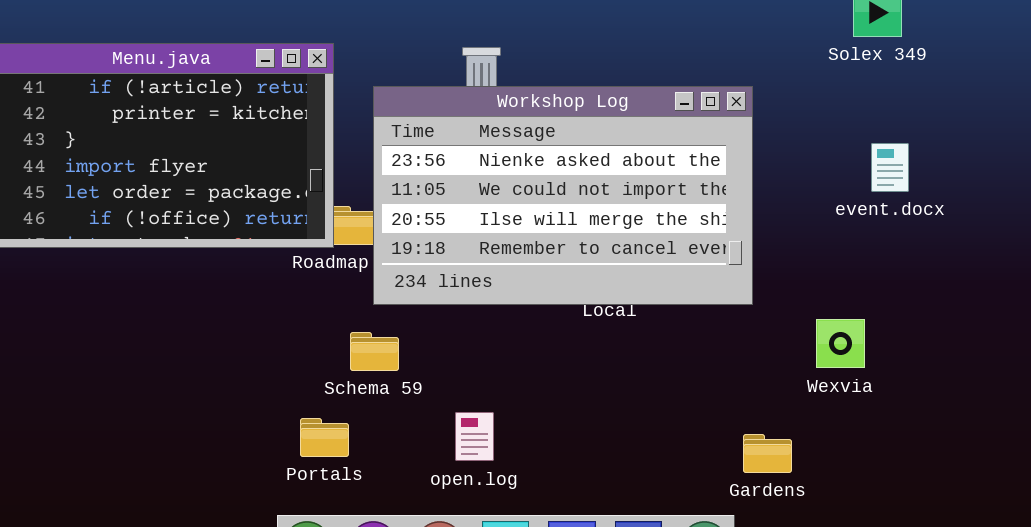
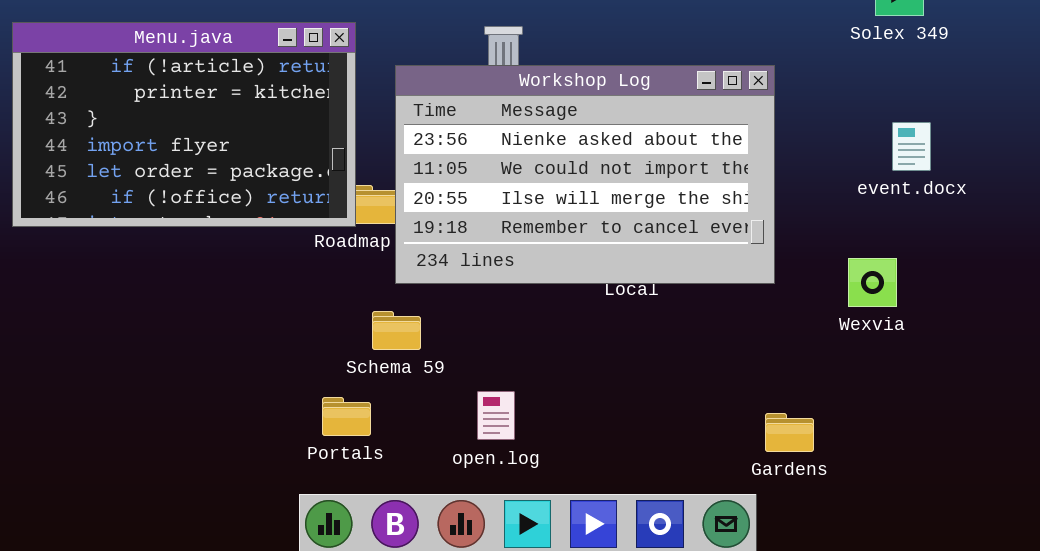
Wexvia: [816,319,865,368] -> [848,258,897,307], moved

